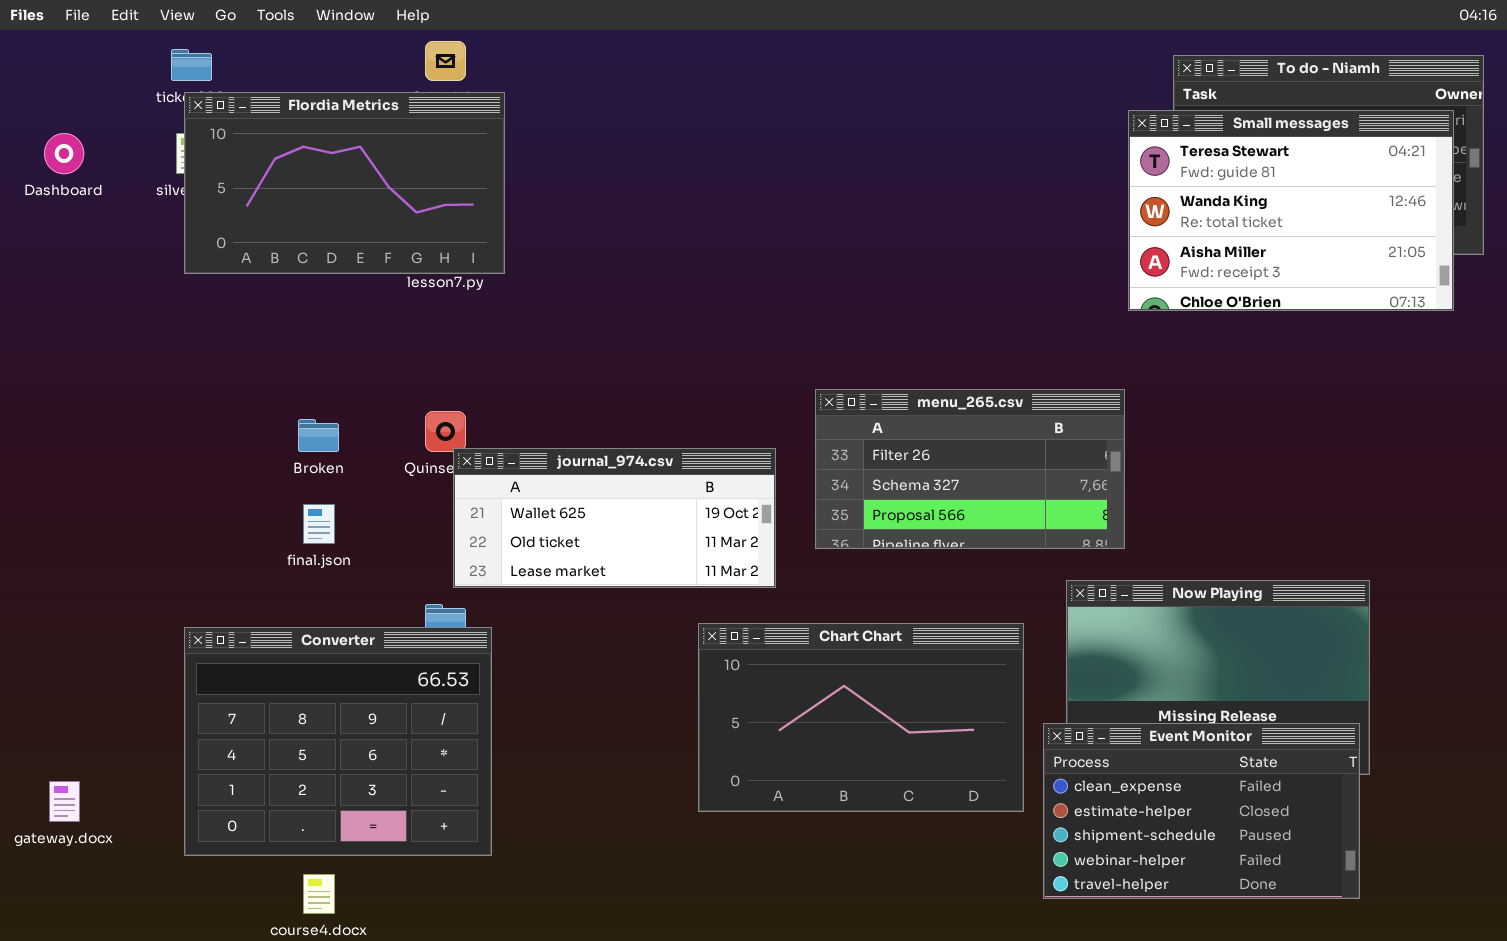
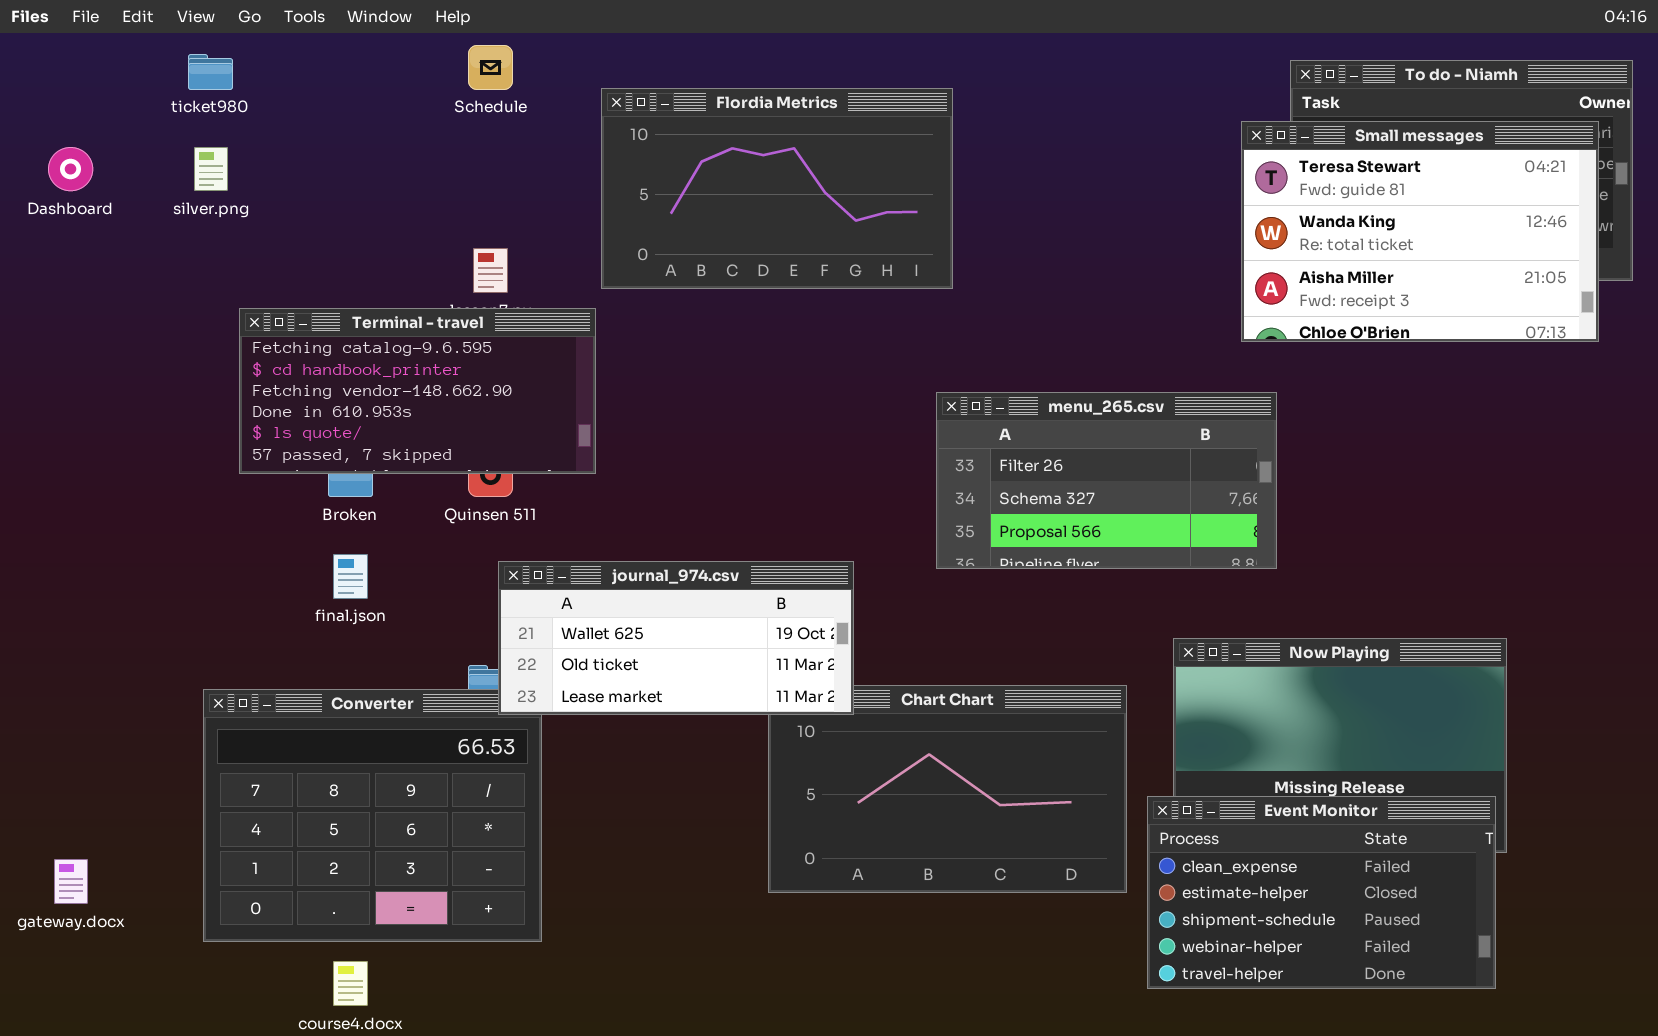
Flordia Metrics: [184,92,505,274] -> [601,88,953,289], moved
Terminal - travel: none -> [239,308,596,474], opened
menu_265.csv: [815,389,1125,549] -> [936,392,1277,569], moved
journal_974.csv: [453,448,776,588] -> [498,561,854,715], moved

